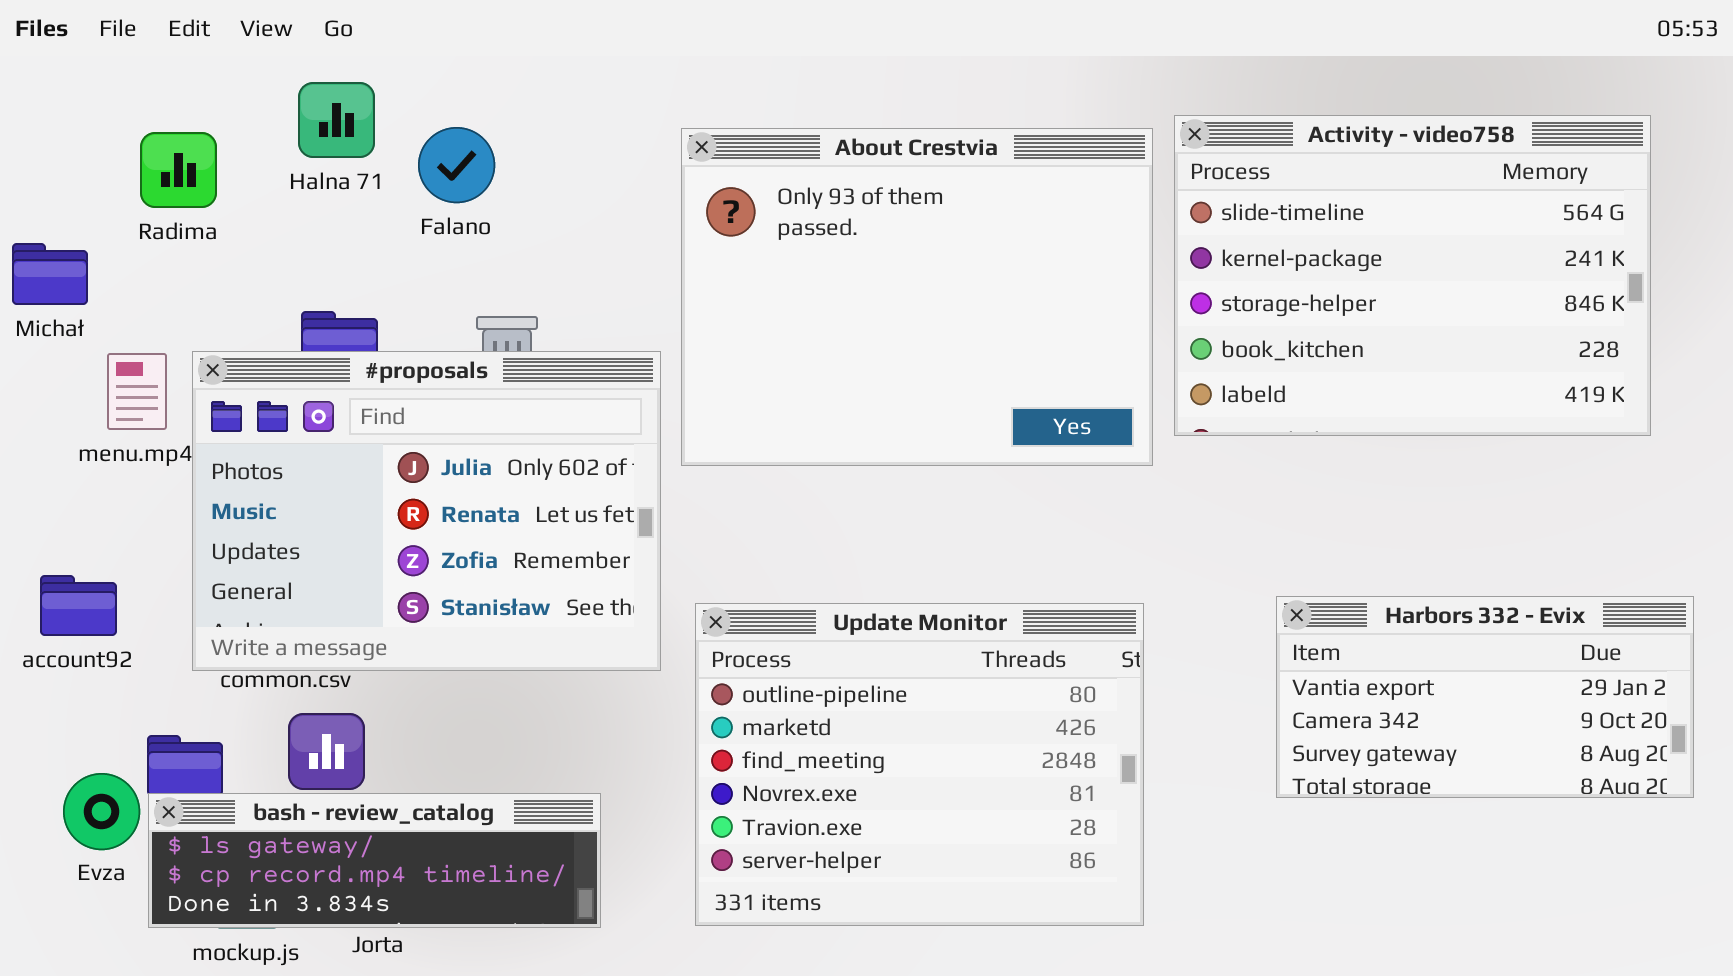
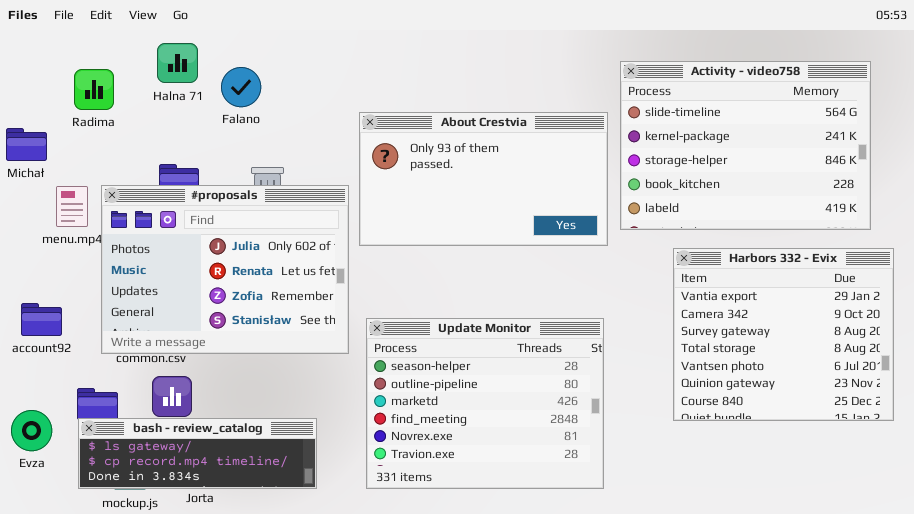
About Crestvia: [681,128,1153,466] -> [359,112,608,246], resized
Harbors 332 - Evix: [1276,596,1694,798] -> [673,248,894,421], resized
Update Monitor: [695,603,1144,926] -> [366,318,604,489], scrolled up 1 row
Evza: [63,773,140,850] -> [11,410,52,451], moved

